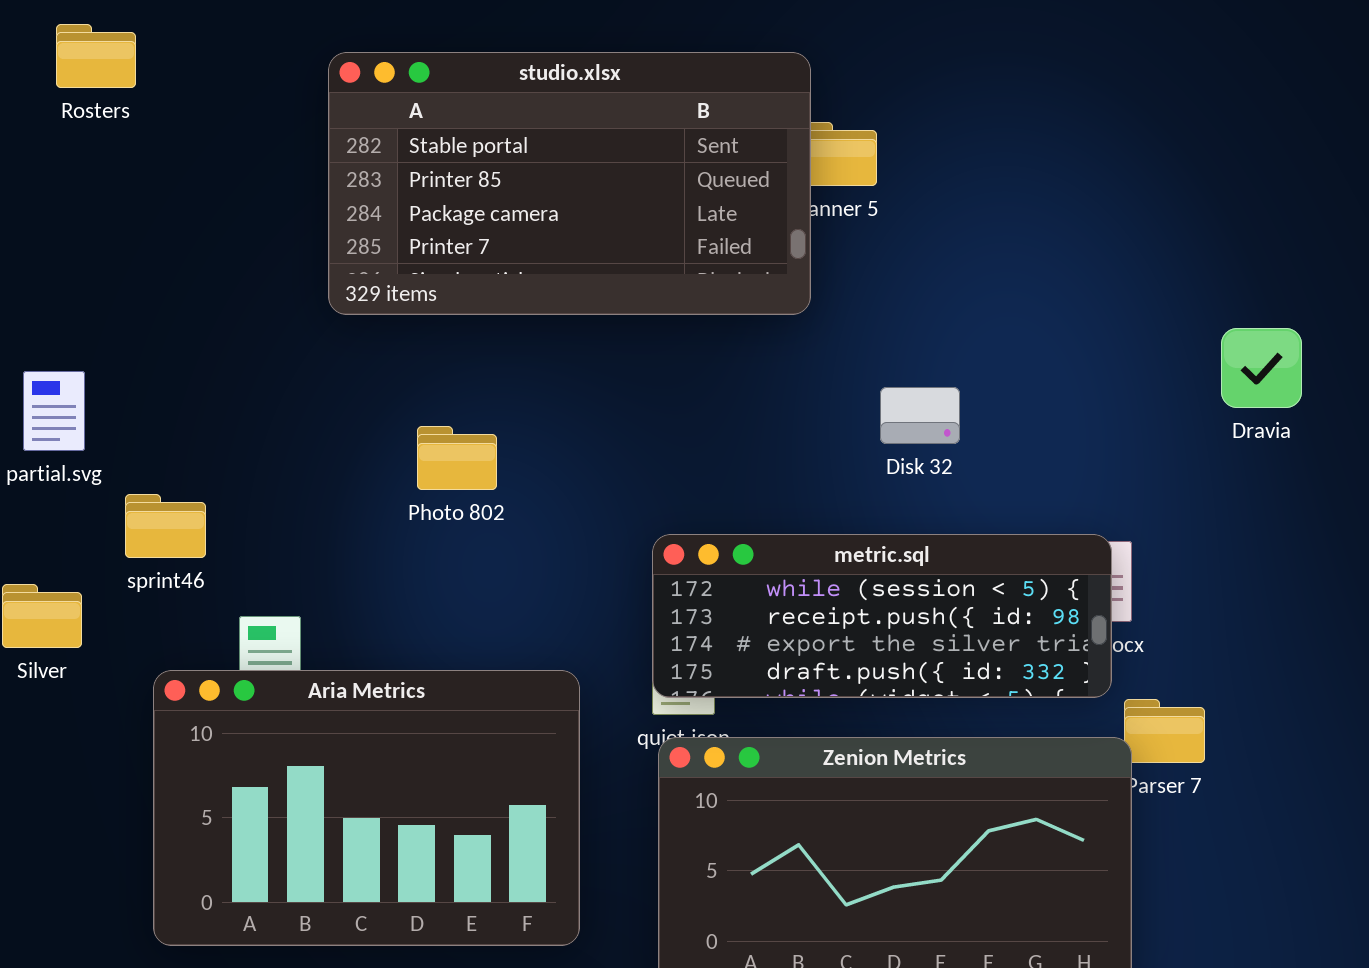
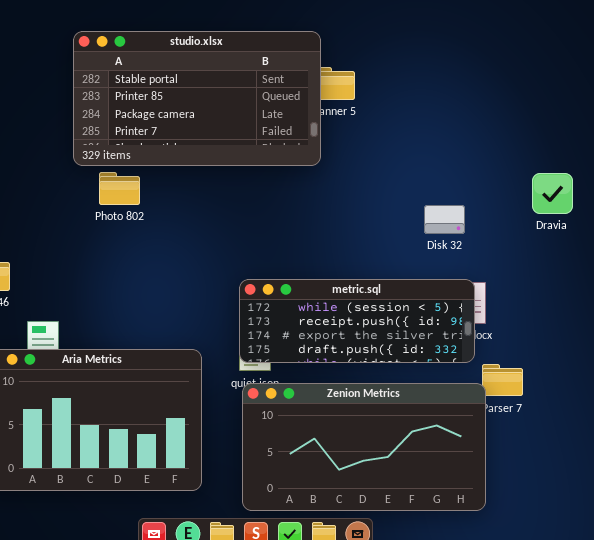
Disk 32: [880,387,960,444] -> [424,205,465,234], moved
Photo 802: [417,426,497,490] -> [99,172,140,205], moved

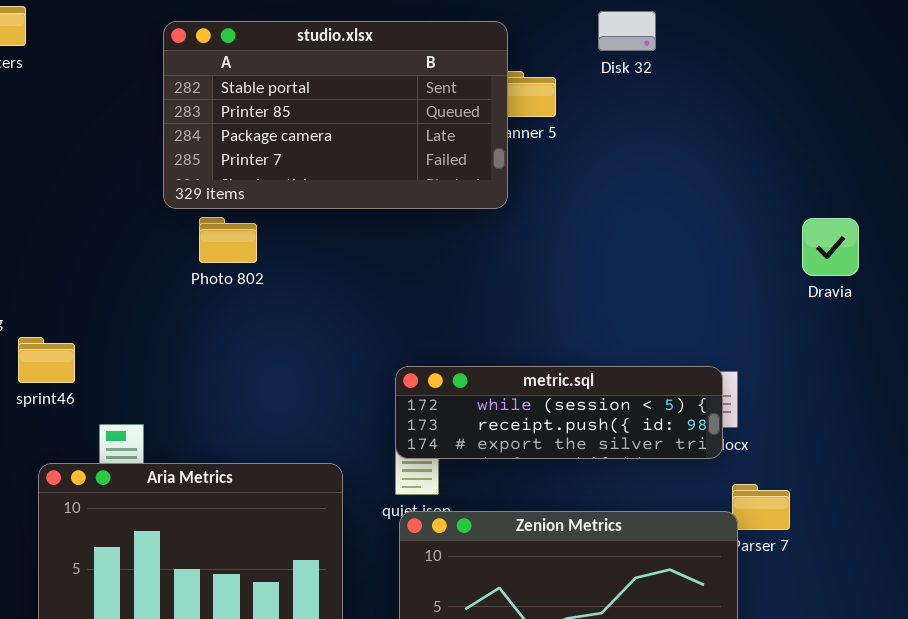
Disk 32: [424,205,465,234] -> [598,11,656,51], moved
metric.sql: [239,279,475,363] -> [395,366,723,459], resized

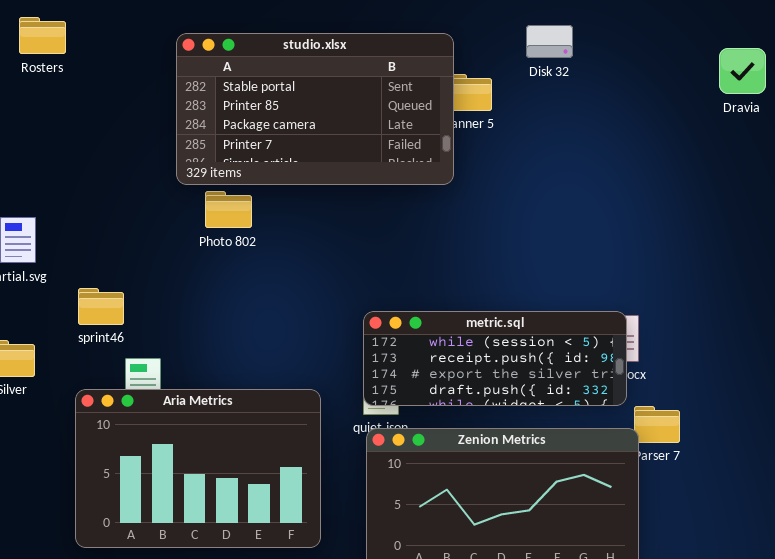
Dravia: [802,218,859,276] -> [719,48,766,94], moved
sprint46: [18,337,75,383] -> [78,288,124,325], moved
metric.sql: [395,366,723,459] -> [363,311,627,406], resized

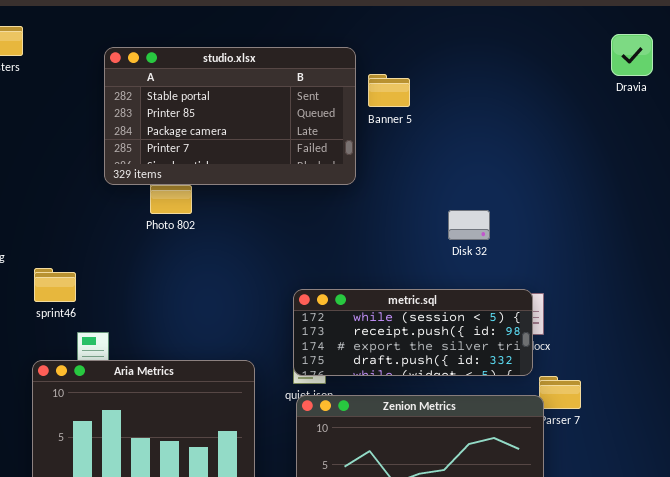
Disk 32: [526,25,573,58] -> [448,210,490,240], moved
studio.xlsx: [176,33,454,185] -> [104,47,356,185], moved
Dravia: [719,48,766,94] -> [611,34,653,76], moved

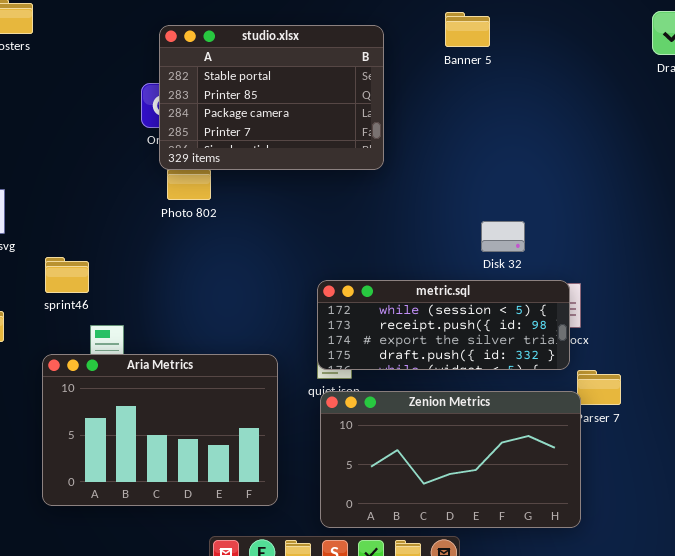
studio.xlsx: [104,47,356,185] -> [159,25,384,170], resized
Banner 5: [368,74,410,107] -> [445,12,490,47], moved
Disk 32: [448,210,490,240] -> [481,221,525,252], moved

